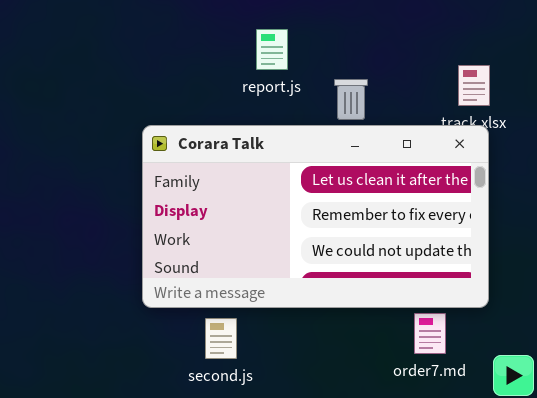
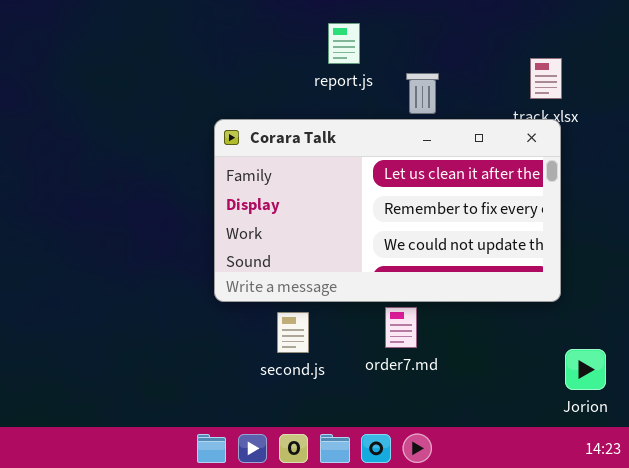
order7.md: [414,313,446,354] -> [385,307,417,348], moved

